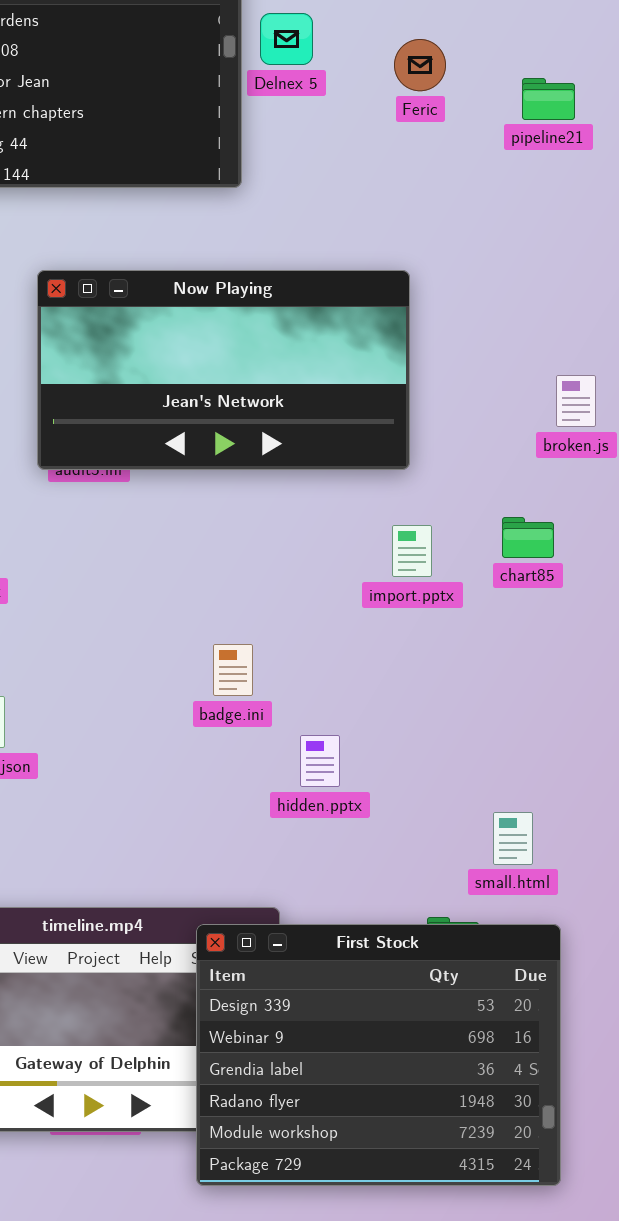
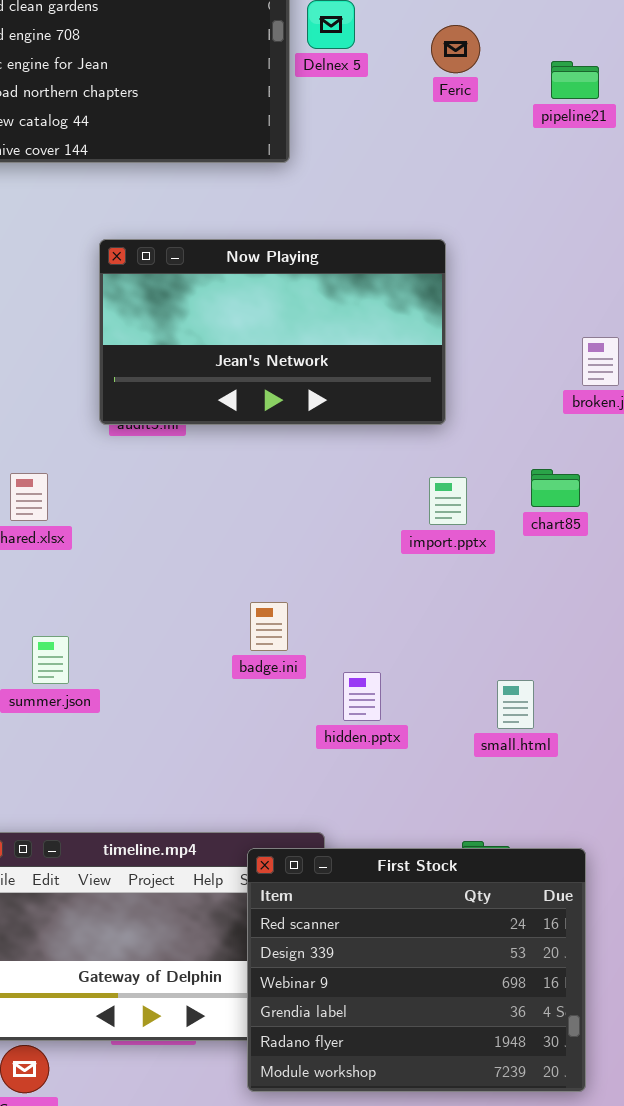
badge.ini: [213,644,253,696] -> [250,602,288,651], moved
small.html: [493,812,533,865] -> [497,680,534,729], moved
First Stock: [196,924,561,1186] -> [247,848,586,1092], scrolled up 1 row

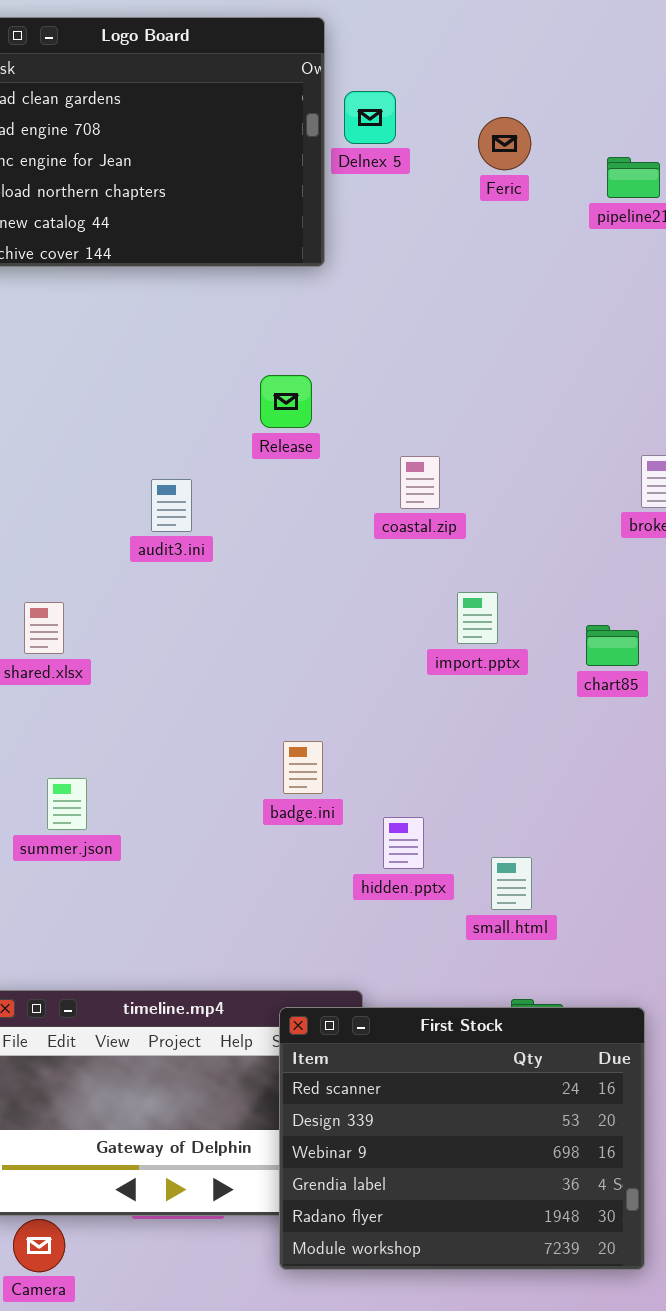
Now Playing: [99,239,446,425] -> none, closed
chart85: [531,469,580,507] -> [586,625,639,666], moved
import.pptx: [429,477,467,525] -> [457,592,498,644], moved
small.html: [497,680,534,729] -> [491,857,532,910], moved

